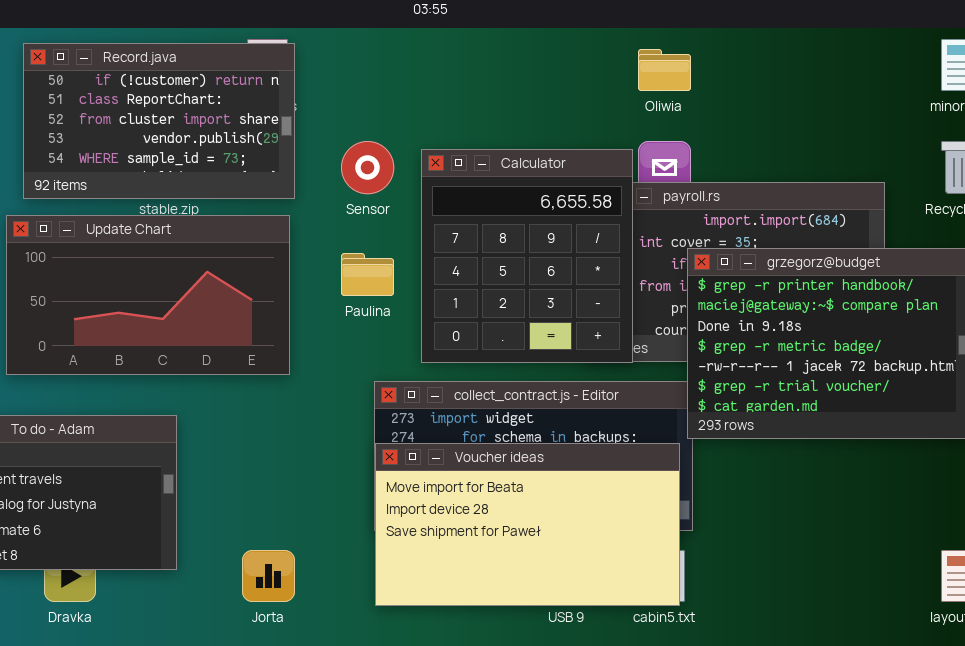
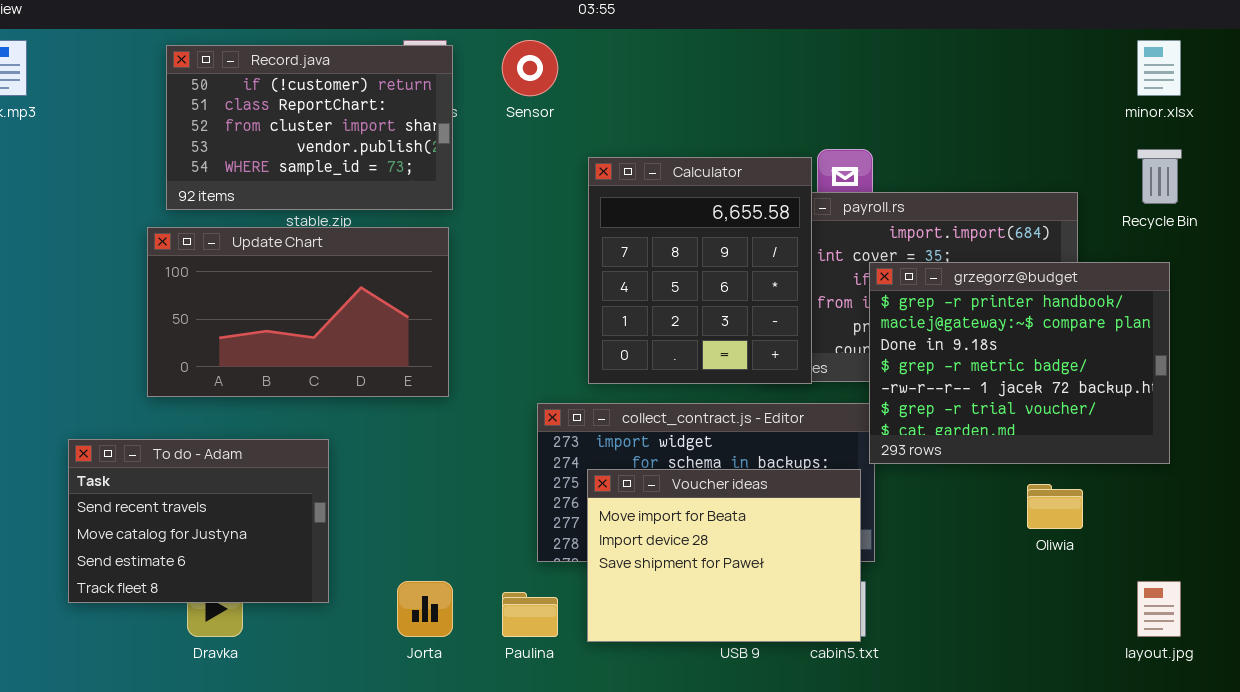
Oliwia: [638,49,691,91] -> [1027,484,1083,529], moved
Sensor: [341,141,394,194] -> [502,40,558,96], moved
Paulina: [341,253,394,296] -> [502,592,558,637], moved
Voucher ideas: [375,443,680,606] -> [587,469,861,642], resized

